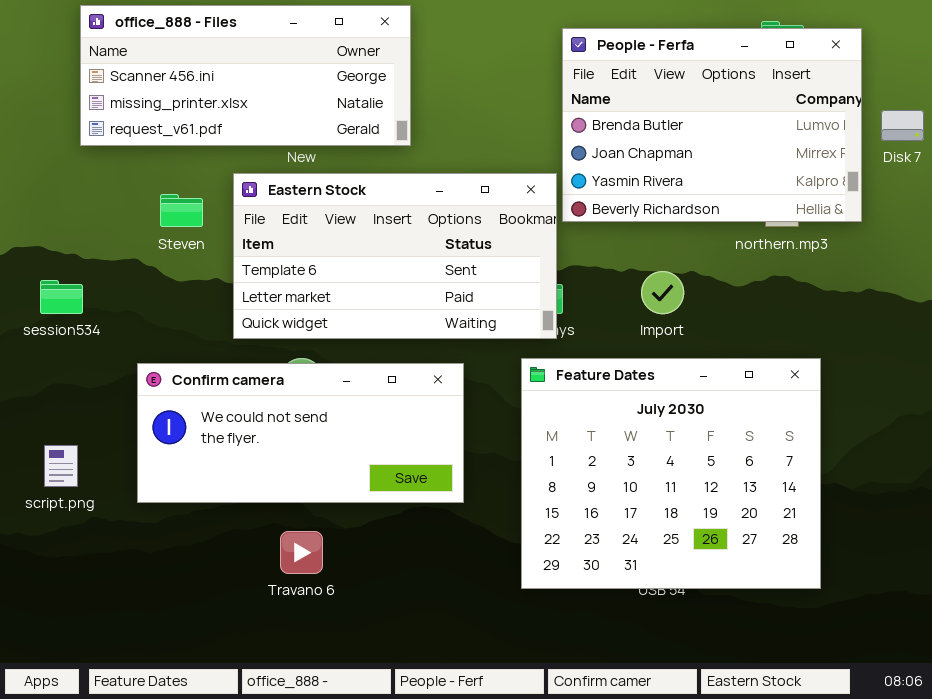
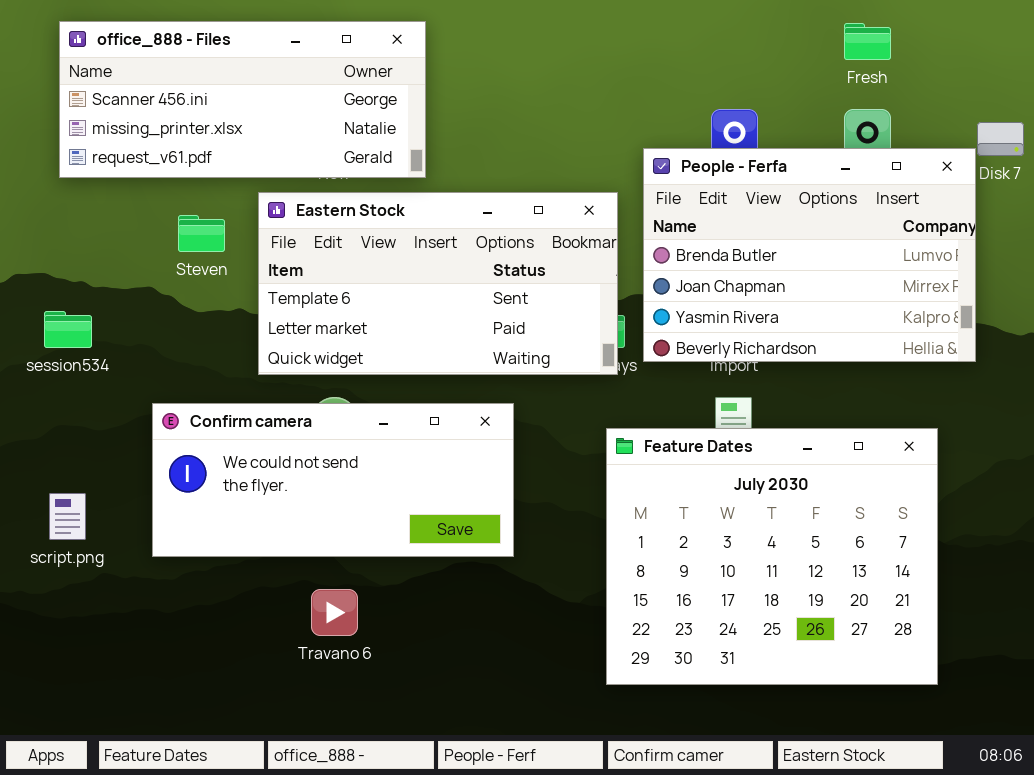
office_888 - Files: [80,5,411,146] -> [59,21,426,178], moved
People - Ferfa: [562,28,862,222] -> [643,148,976,362], moved
Feature Dates: [521,358,821,589] -> [606,428,938,685], moved

